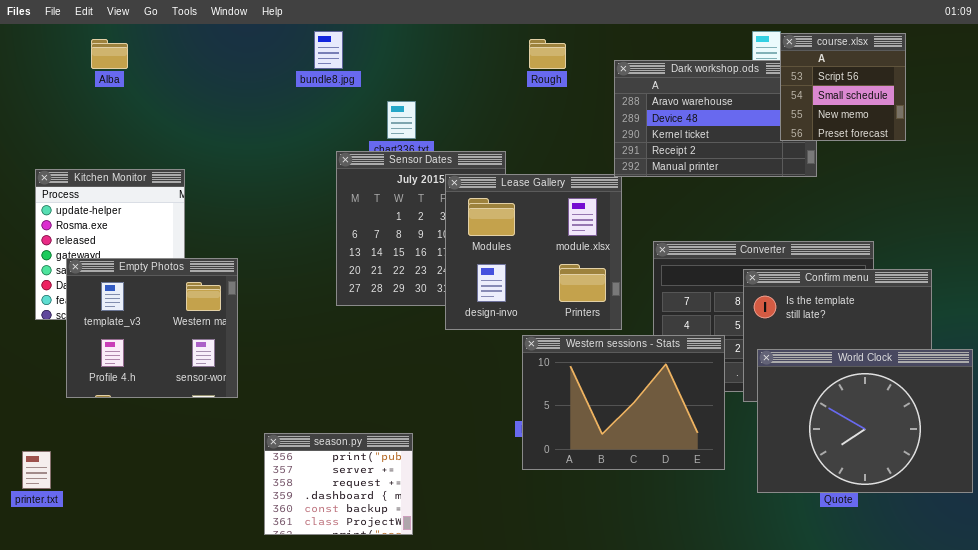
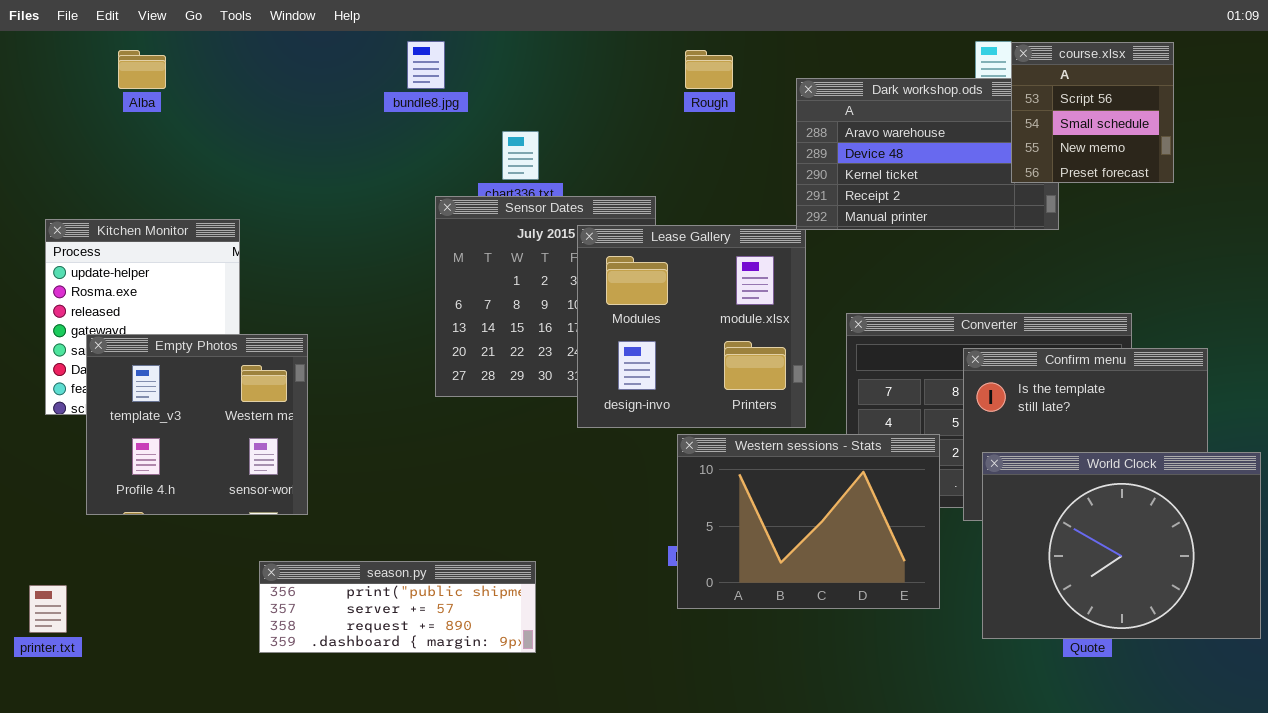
season.py: [264,433,413,535] -> [259,561,536,653], resized

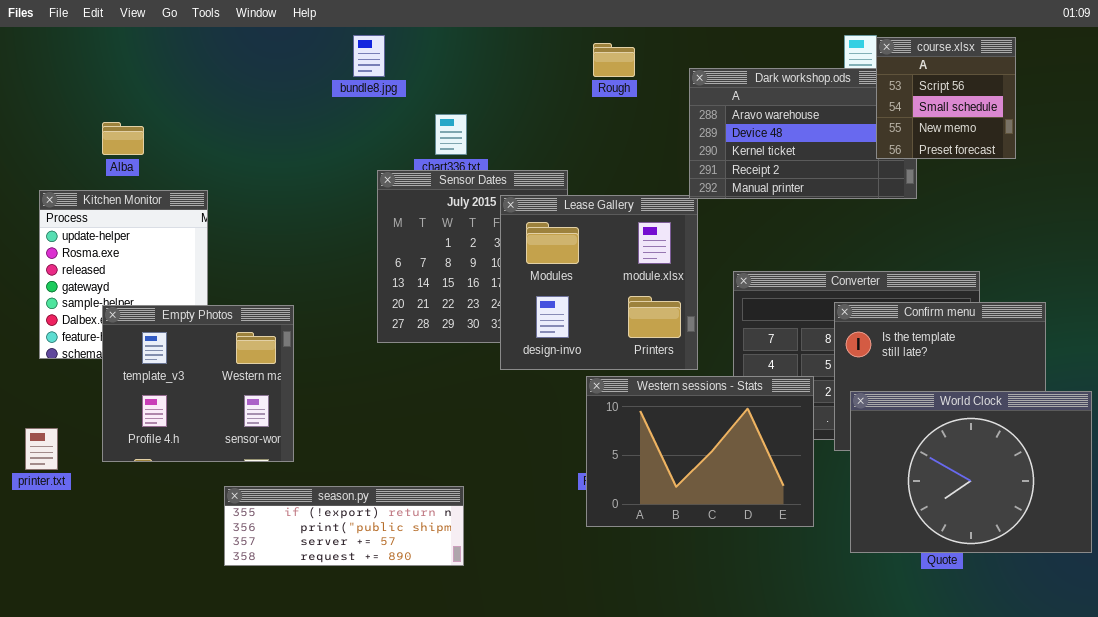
Alba: [118,50,166,89] -> [102,122,144,155], moved
Empty Photos: [86,334,308,515] -> [102,305,294,462], moved
season.py: [259,561,536,653] -> [224,486,464,566], scrolled up 1 row
printer.txt: [29,585,67,633] -> [25,428,58,470], moved

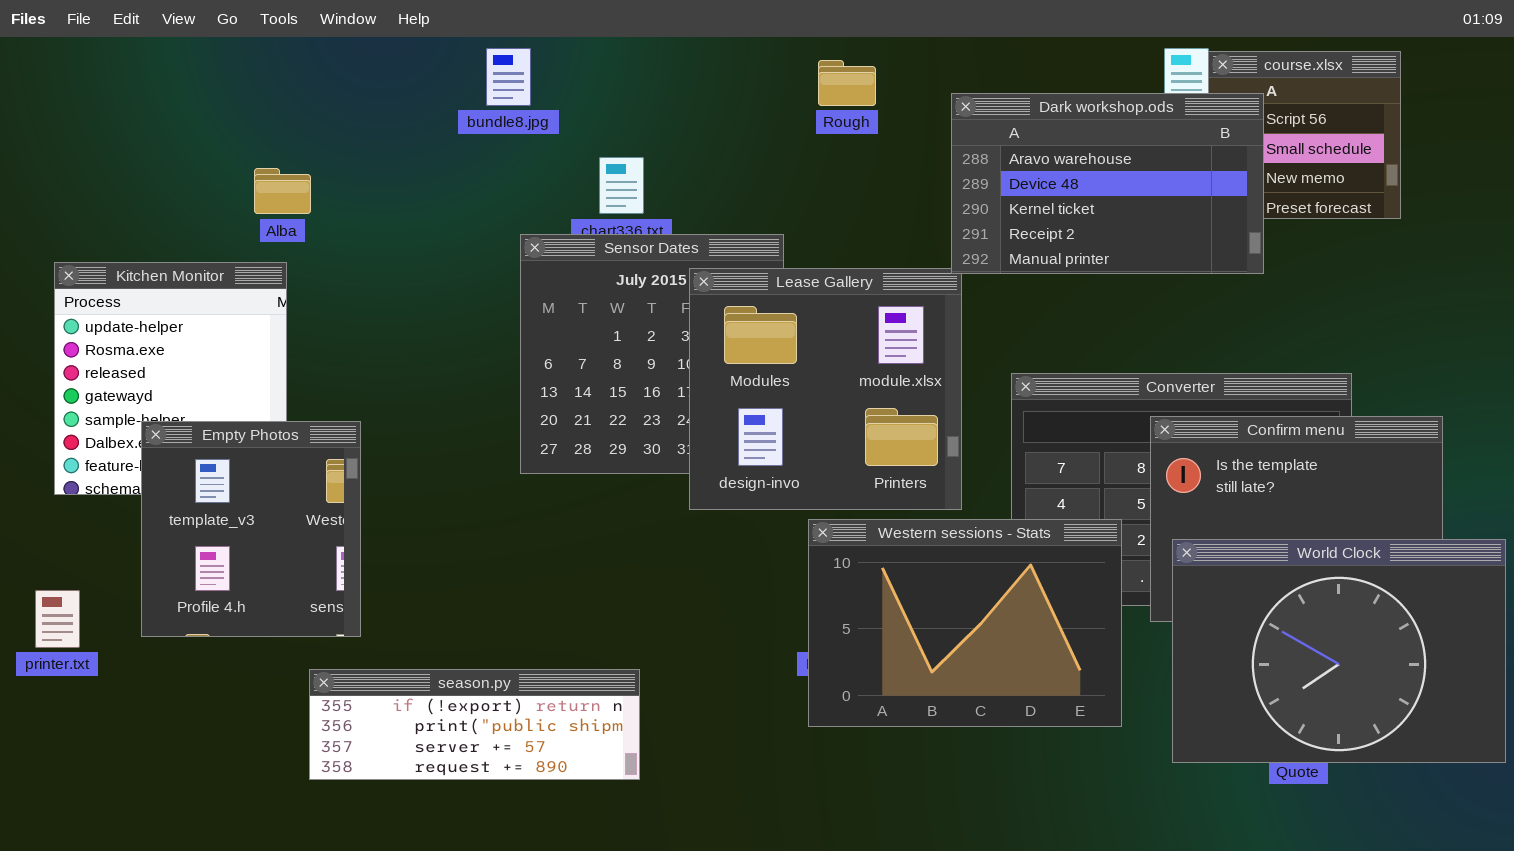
Dark workshop.ods: [689,68,917,199] -> [951,93,1264,274], raised
Alba: [102,122,144,155] -> [254,168,311,214], moved
Empty Photos: [102,305,294,462] -> [141,421,361,637], resized

